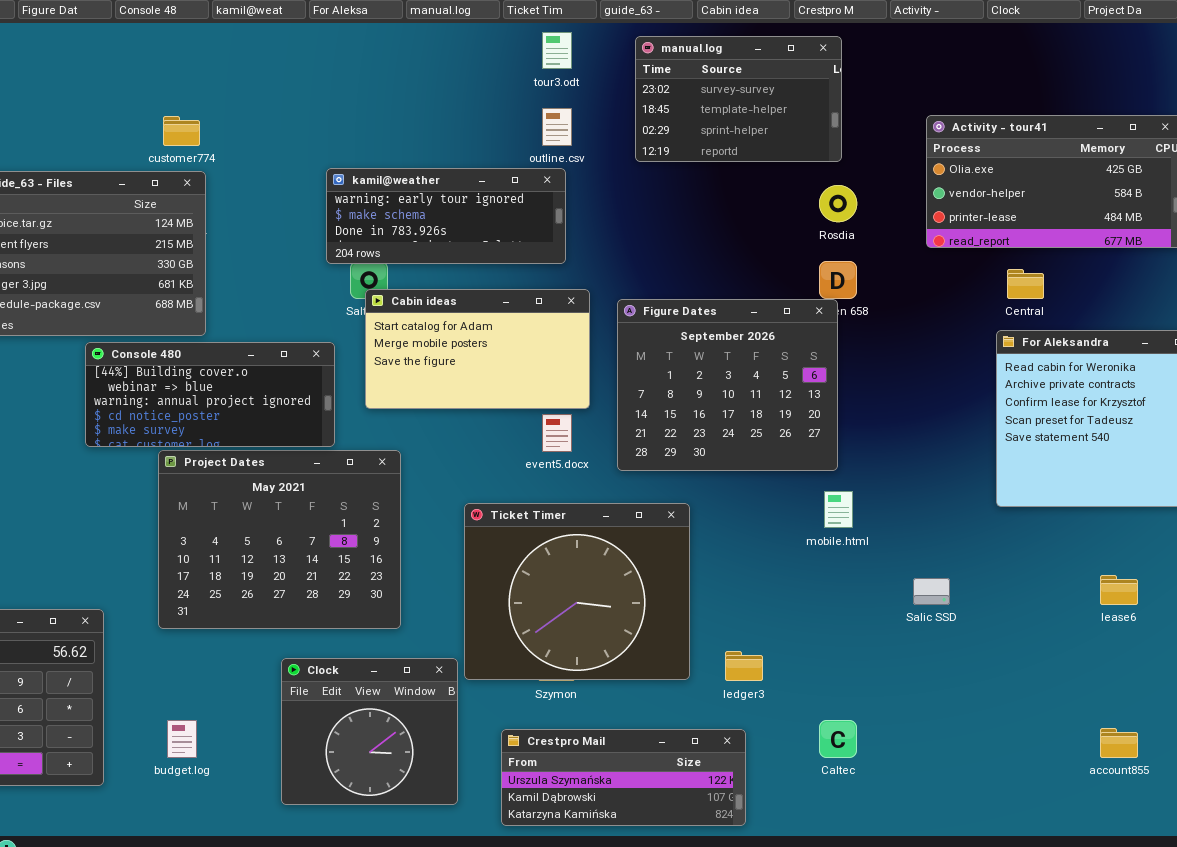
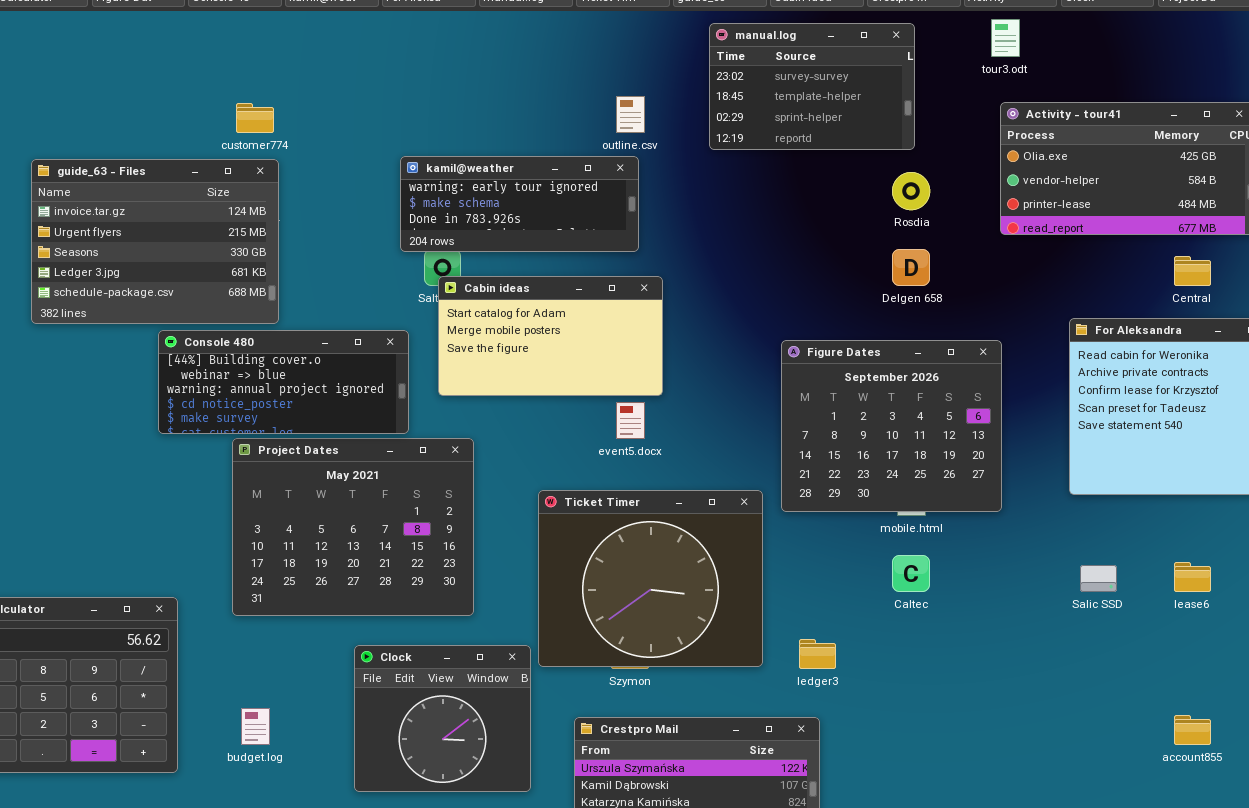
tour3.odt: [542,32,572,69] -> [991,19,1020,57], moved
Central: [1007,269,1044,299] -> [1174,256,1211,286], moved
Figure Dates: [617,299,838,471] -> [781,340,1002,512], moved
Salic SSD: [913,578,950,605] -> [1080,565,1117,592], moved
Caltec: [819,720,857,758] -> [892,555,930,592], moved

